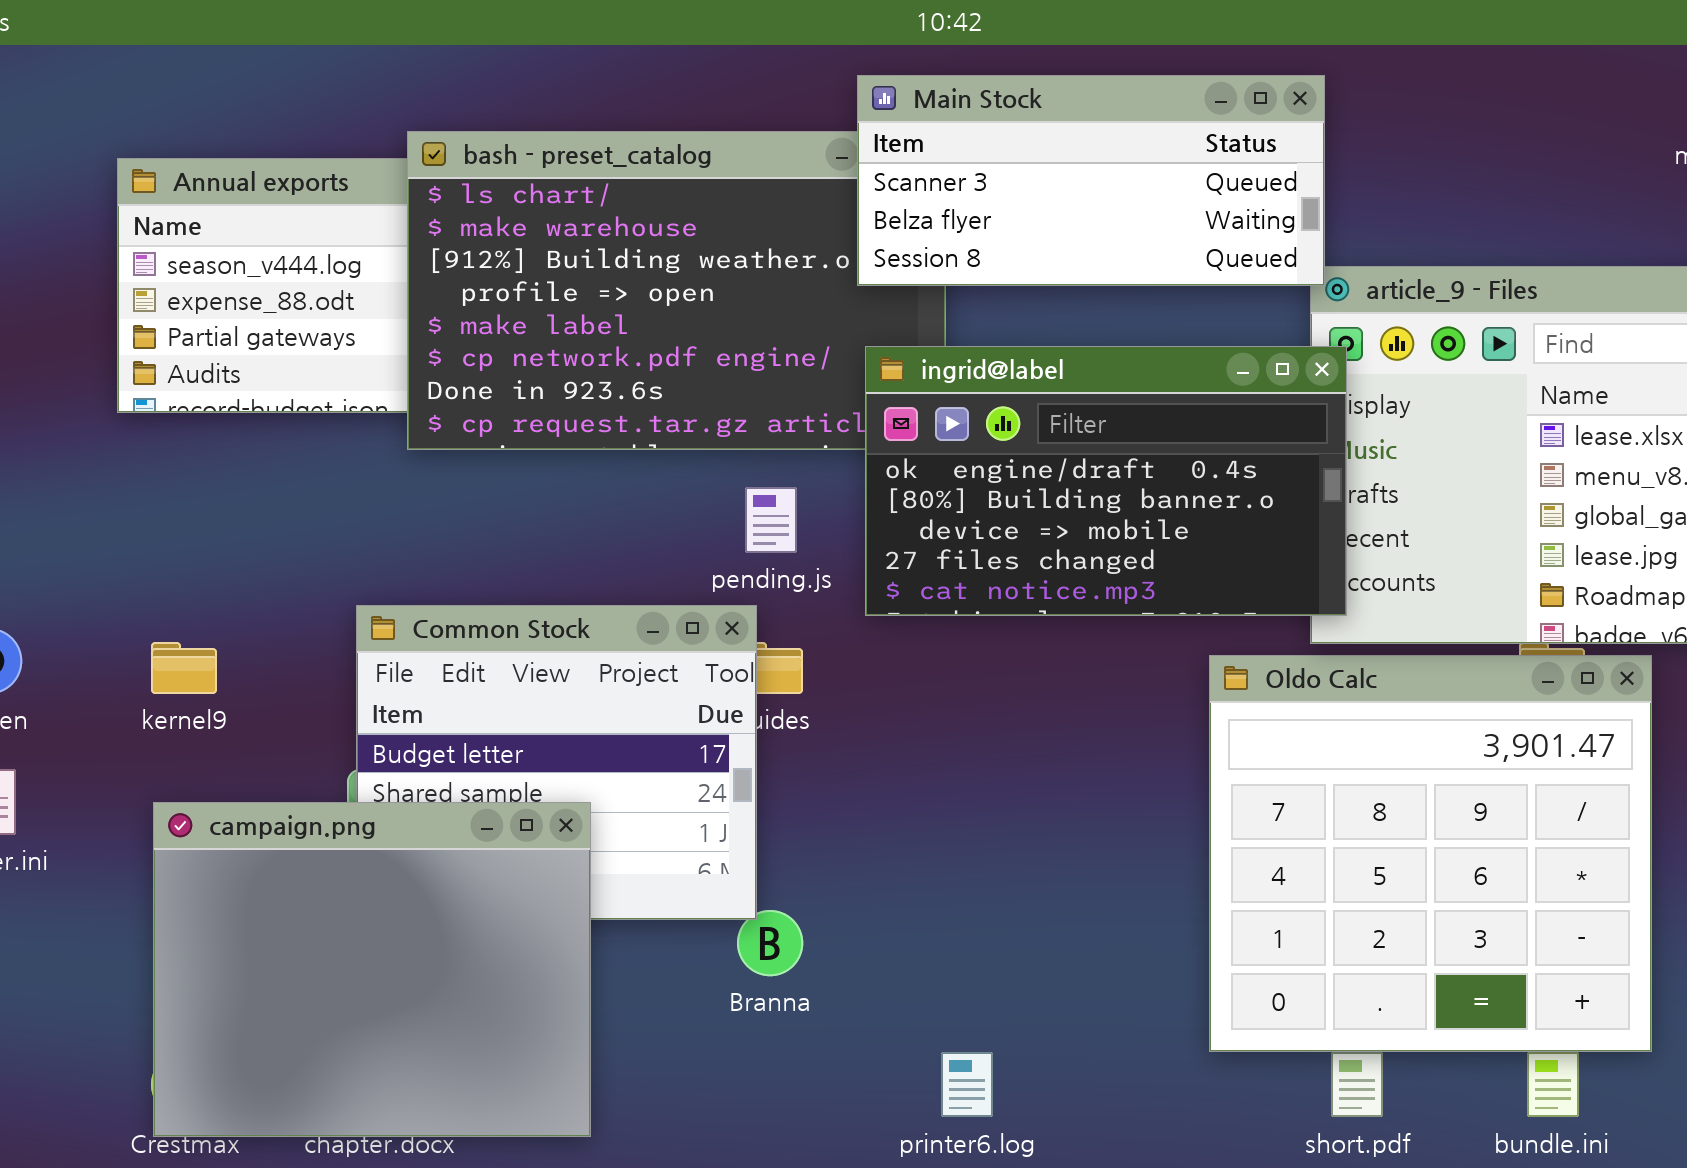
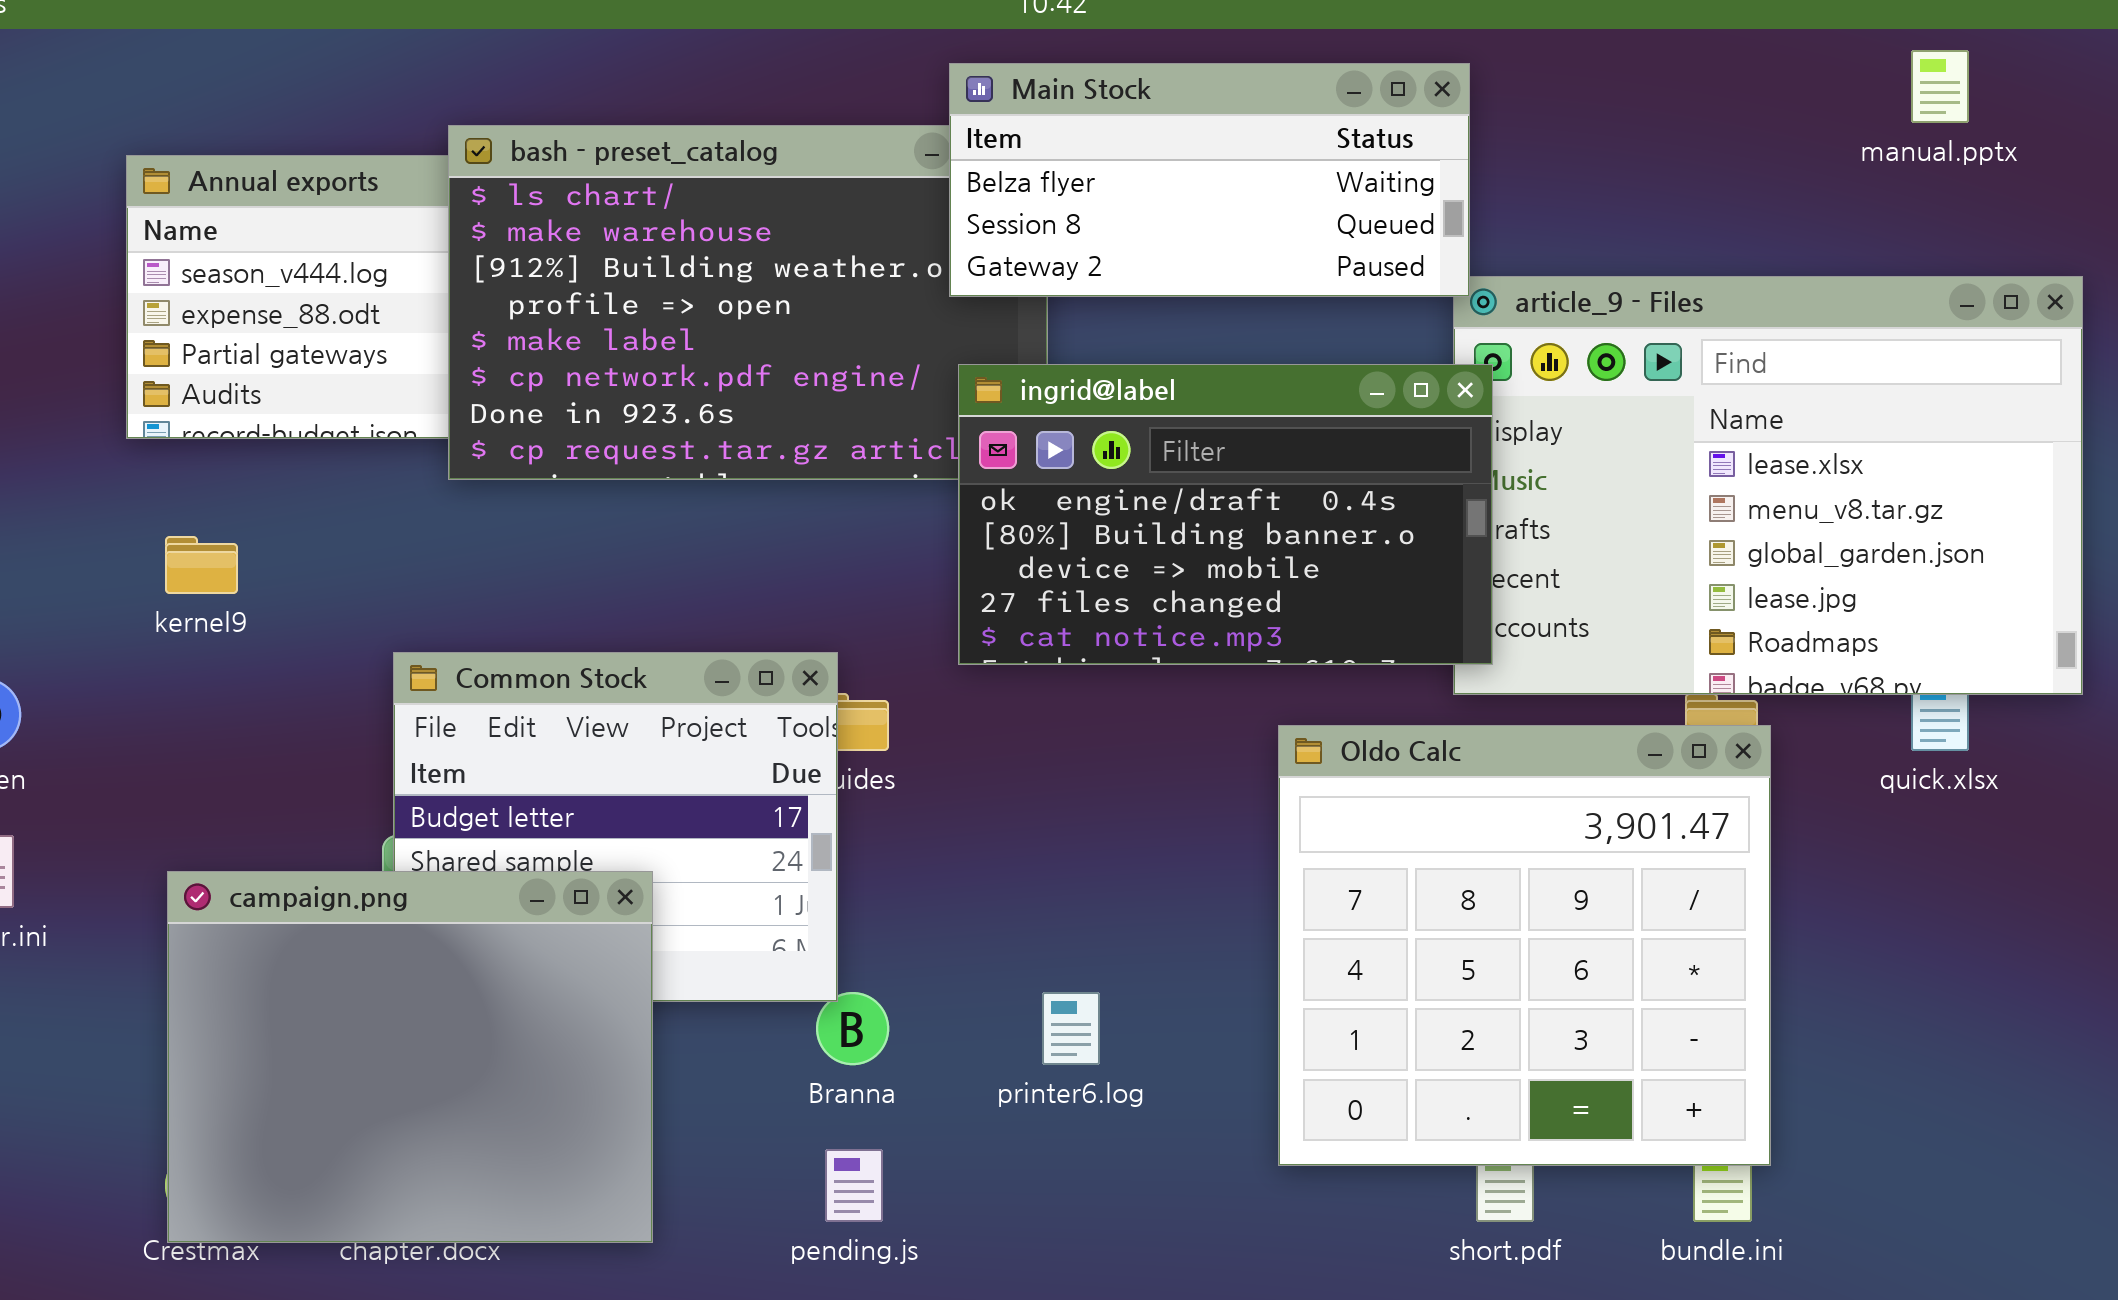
Main Stock: [857,75,1325,286] -> [949,63,1470,297], scrolled down 1 row
pending.js: [745,487,797,553] -> [825,1149,883,1222], moved
kernel9: [151,642,217,694] -> [165,536,238,594], moved
Oldo Calc: [1209,655,1652,1052] -> [1278,725,1771,1166], moved
printer6.log: [941,1052,993,1117] -> [1042,992,1100,1065], moved

